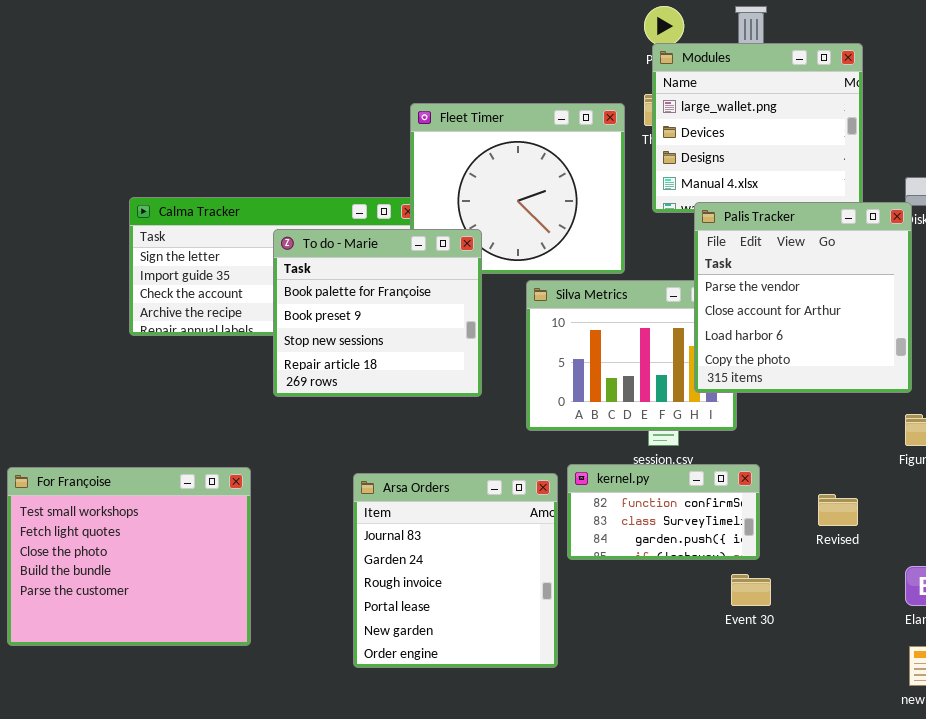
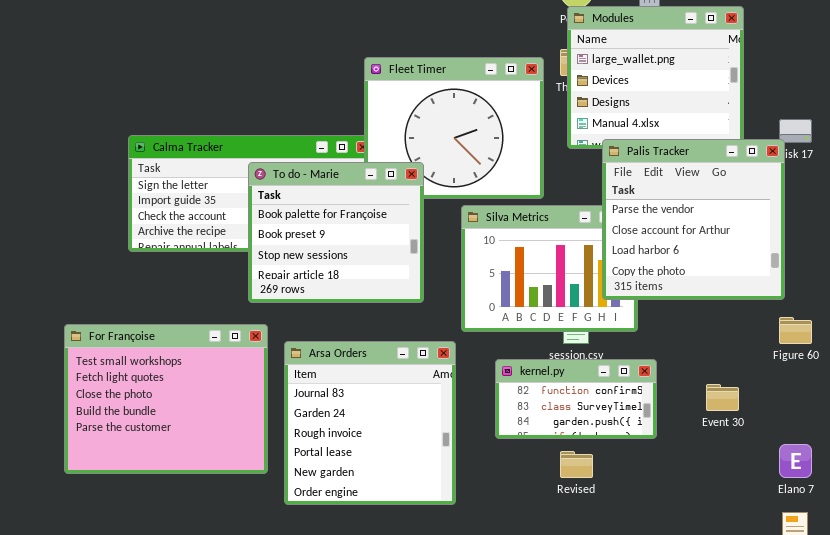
For Françoise: [7,467,251,646] -> [64,324,268,474], moved
Arsa Orders: [353,473,558,668] -> [284,341,456,505], moved
Revised: [818,494,858,526] -> [560,451,593,478], moved
Event 30: [731,574,771,606] -> [706,384,739,411], moved

